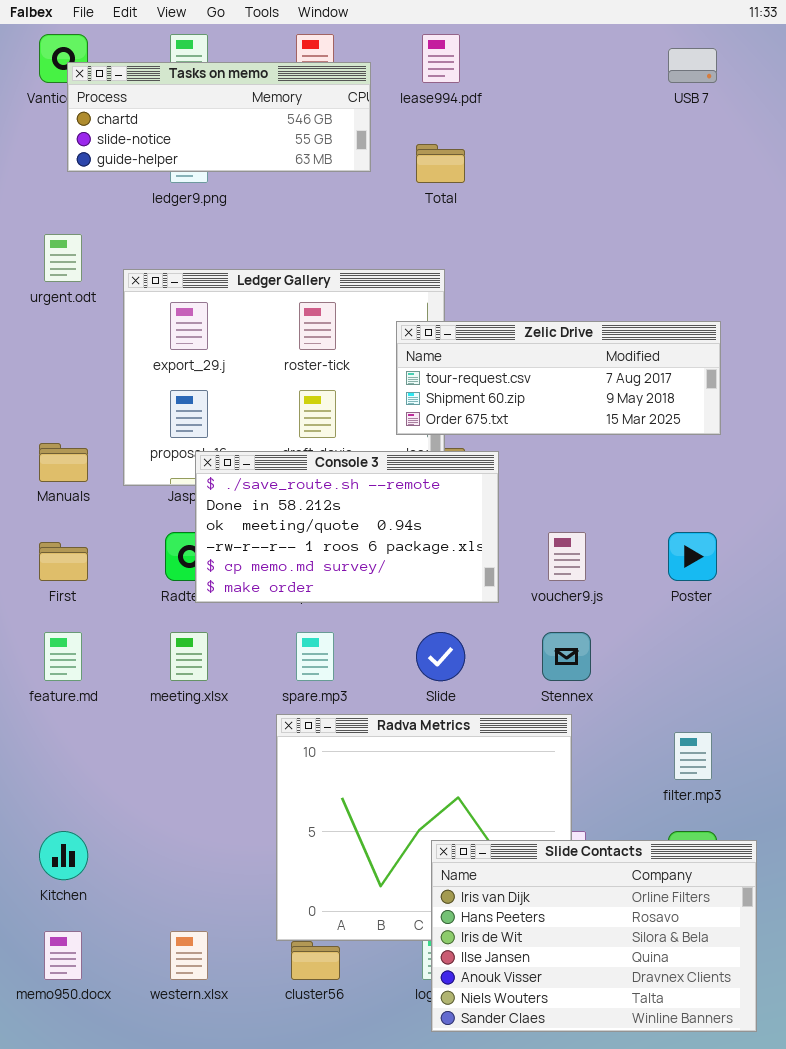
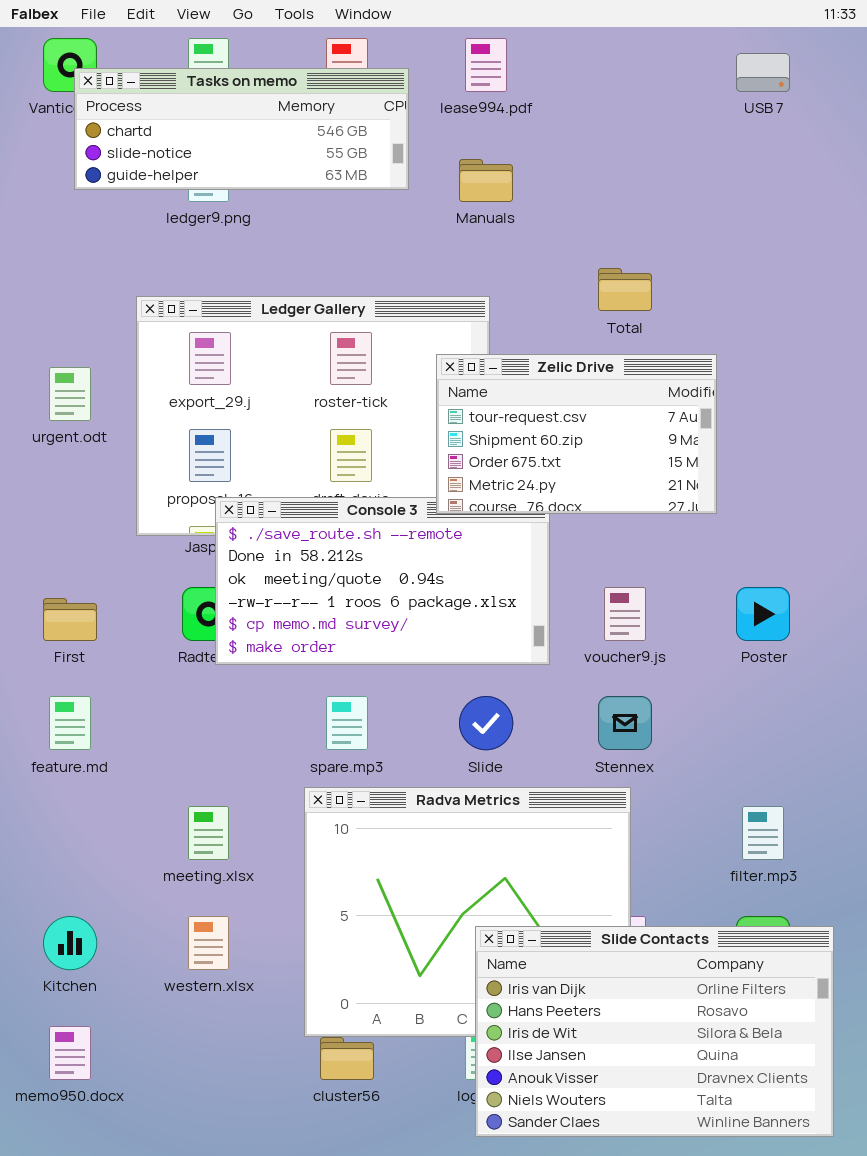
Total: [416,144,465,183] -> [598,268,652,311], moved
urgent.odt: [44,234,82,282] -> [49,367,91,421], moved
Zelic Drive: [396,321,721,435] -> [436,354,717,514], resized
Manuals: [39,443,88,482] -> [459,159,513,202], moved
meeting.xlsx: [170,632,208,681] -> [188,806,229,860], moved
western.xlsx: [170,931,208,980] -> [188,916,229,970], moved

